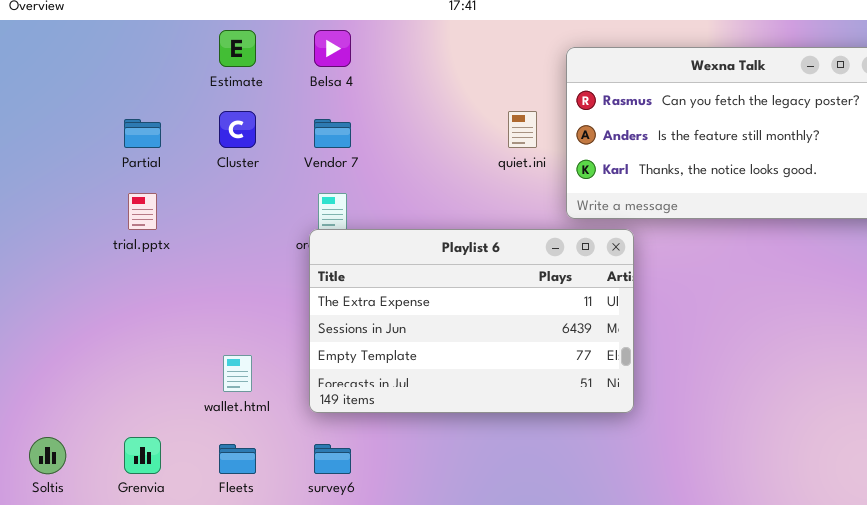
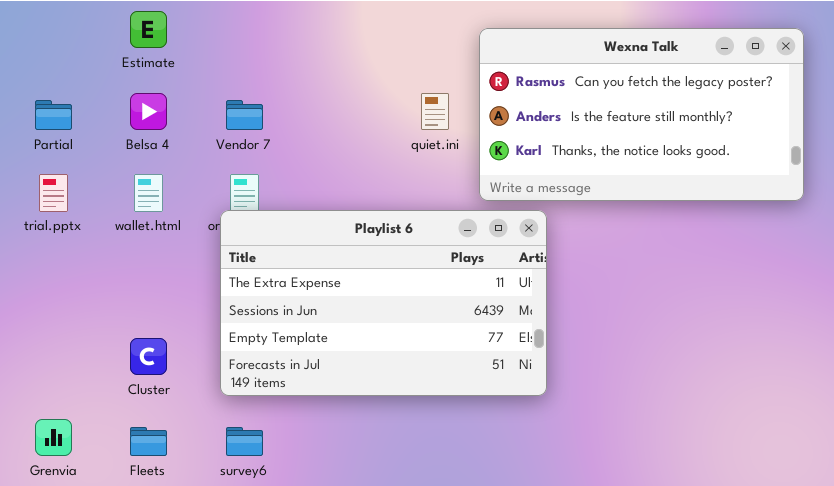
Belsa 4: [314,30,351,67] -> [130,93,167,130], moved
Cluster: [219,111,256,148] -> [130,338,167,375], moved
wallet.html: [223,355,252,392] -> [134,174,163,212], moved

